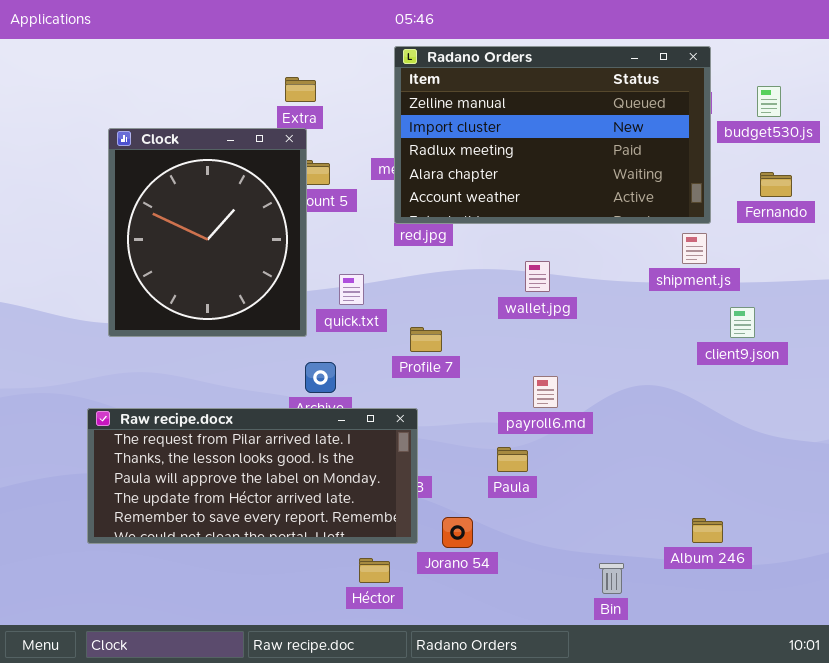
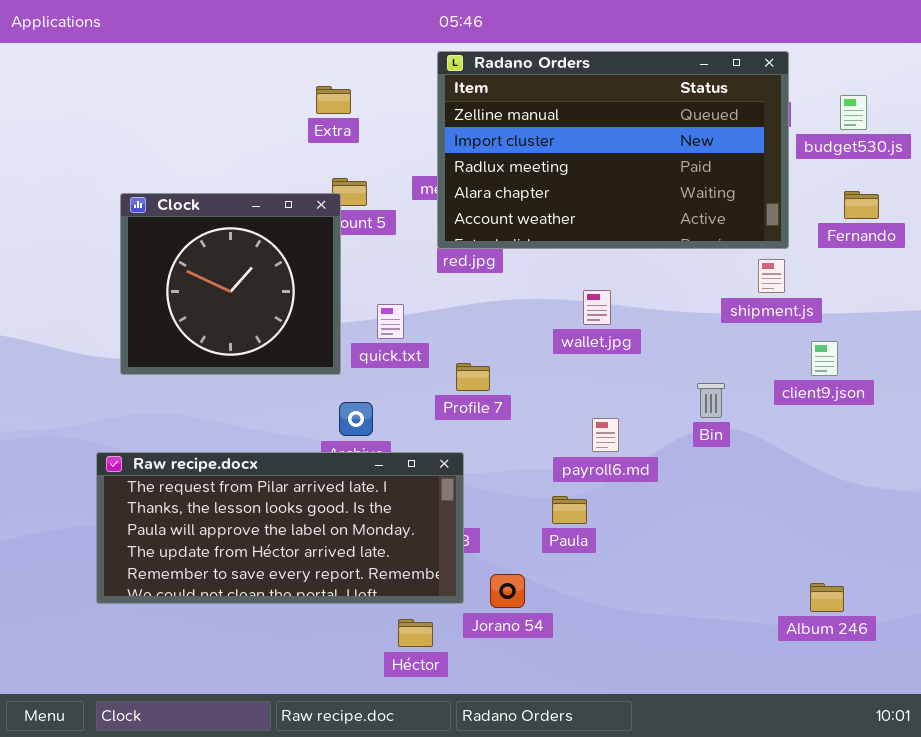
Clock: [108,128,307,337] -> [120,193,341,375], resized
Album 246: [692,518,723,543] -> [810,583,844,612], moved
Bin: [599,563,624,594] -> [697,383,725,418], moved

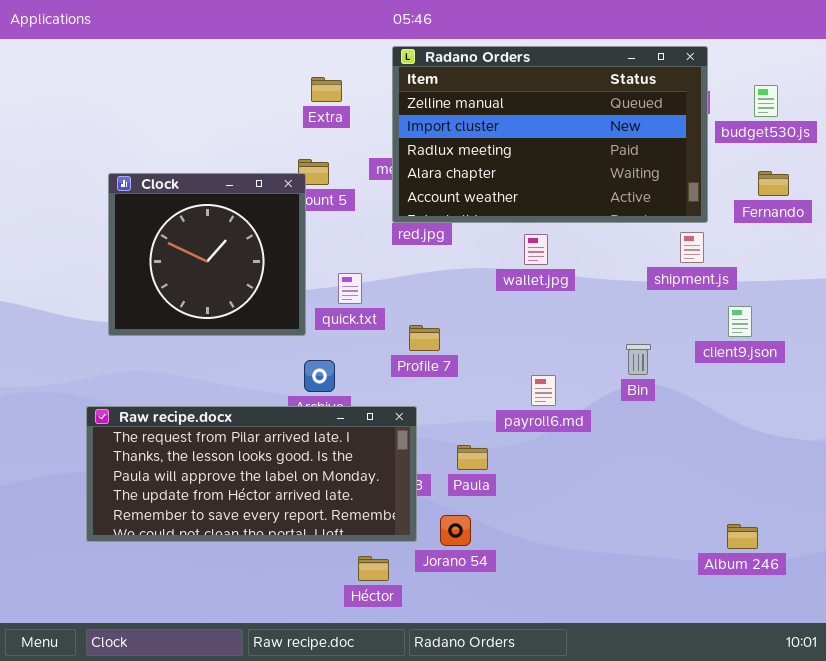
Extra: [316,86,351,114] -> [311,77,342,102], moved
wallet.jpg: [583,290,611,325] -> [524,234,548,265], moved
Paula: [552,496,587,524] -> [457,445,488,470], moved

